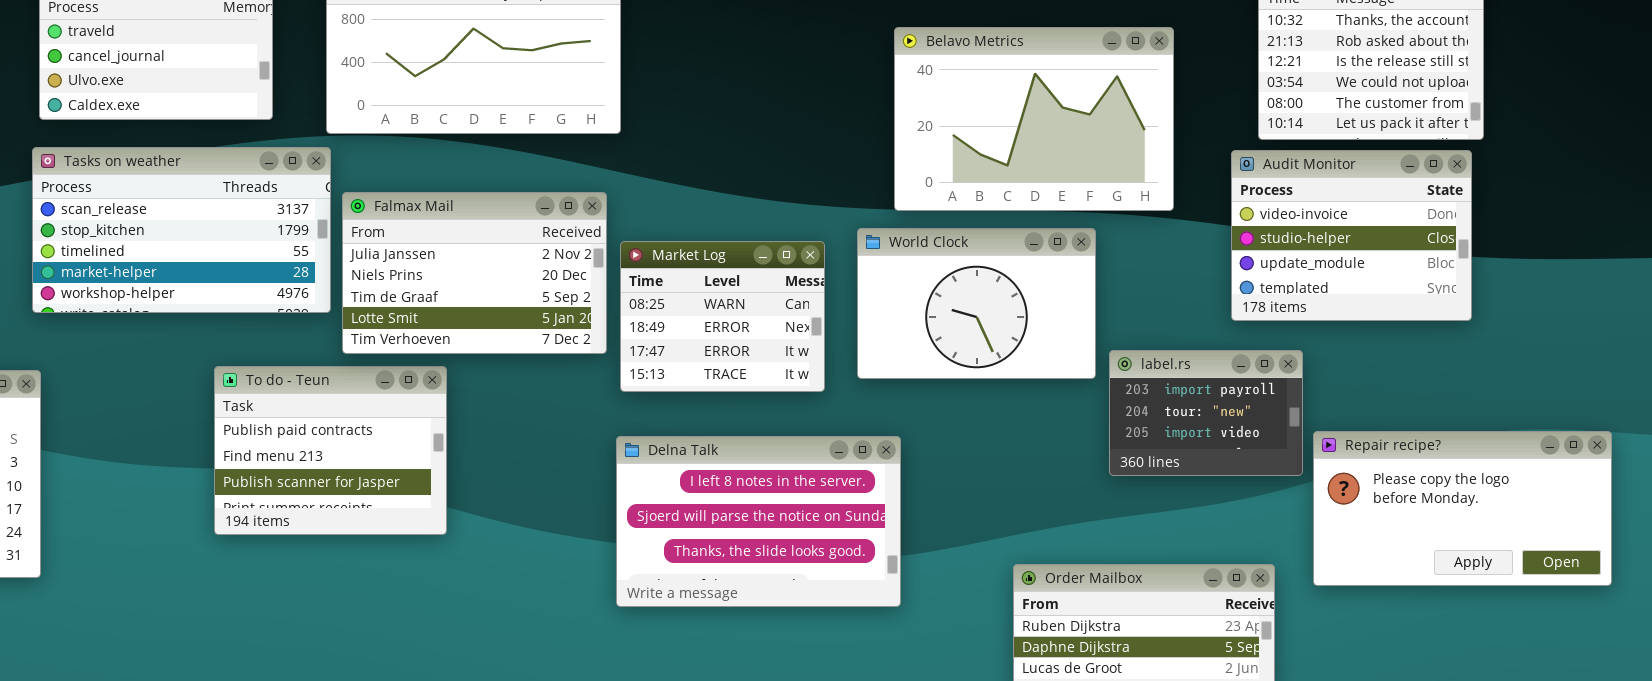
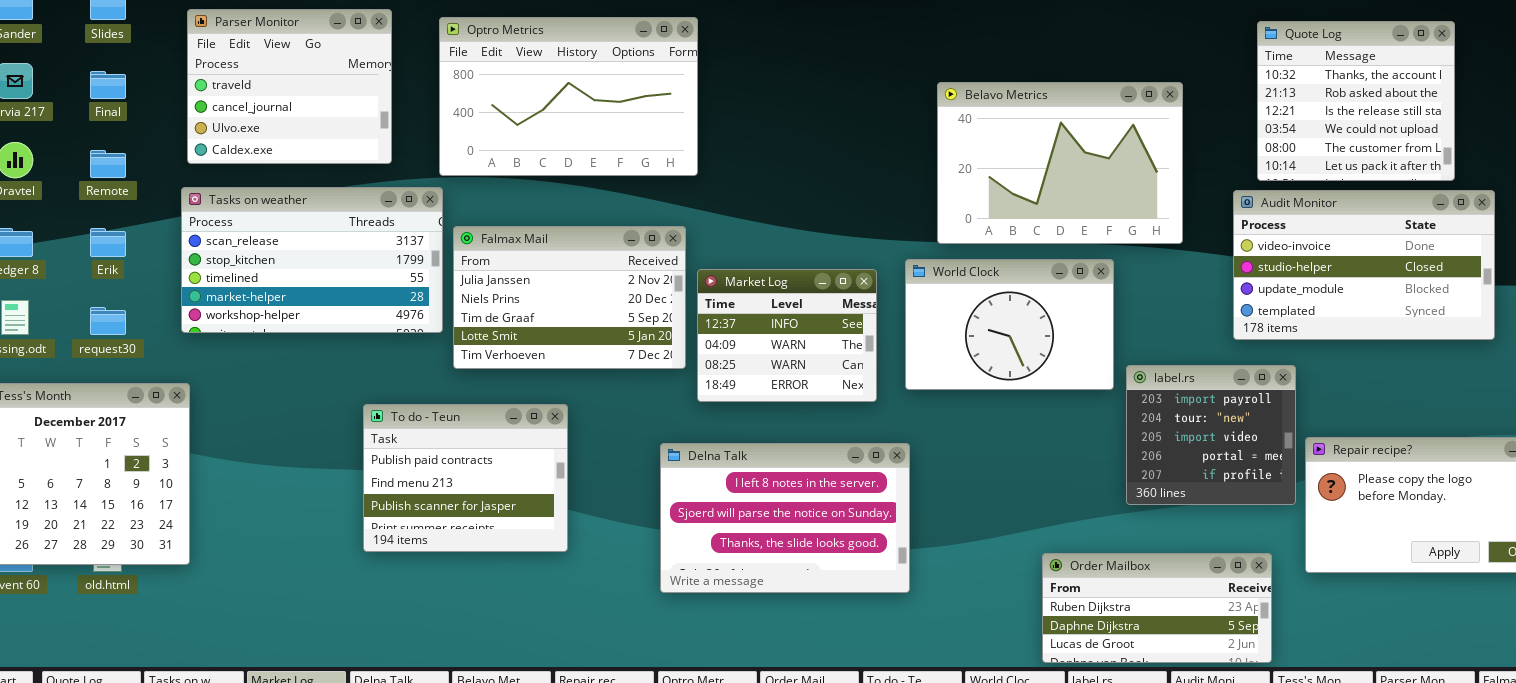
Audit Monitor: [1231,150,1472,321] -> [1233,190,1495,340], resized
Market Log: [620,241,825,392] -> [697,269,877,402], scrolled up 2 rows
label.rs: [1109,350,1303,476] -> [1126,365,1296,505], resized
To do - Teun: [214,366,447,535] -> [363,404,568,552], moved
Delna Talk: [616,436,901,607] -> [660,443,910,593], moved

